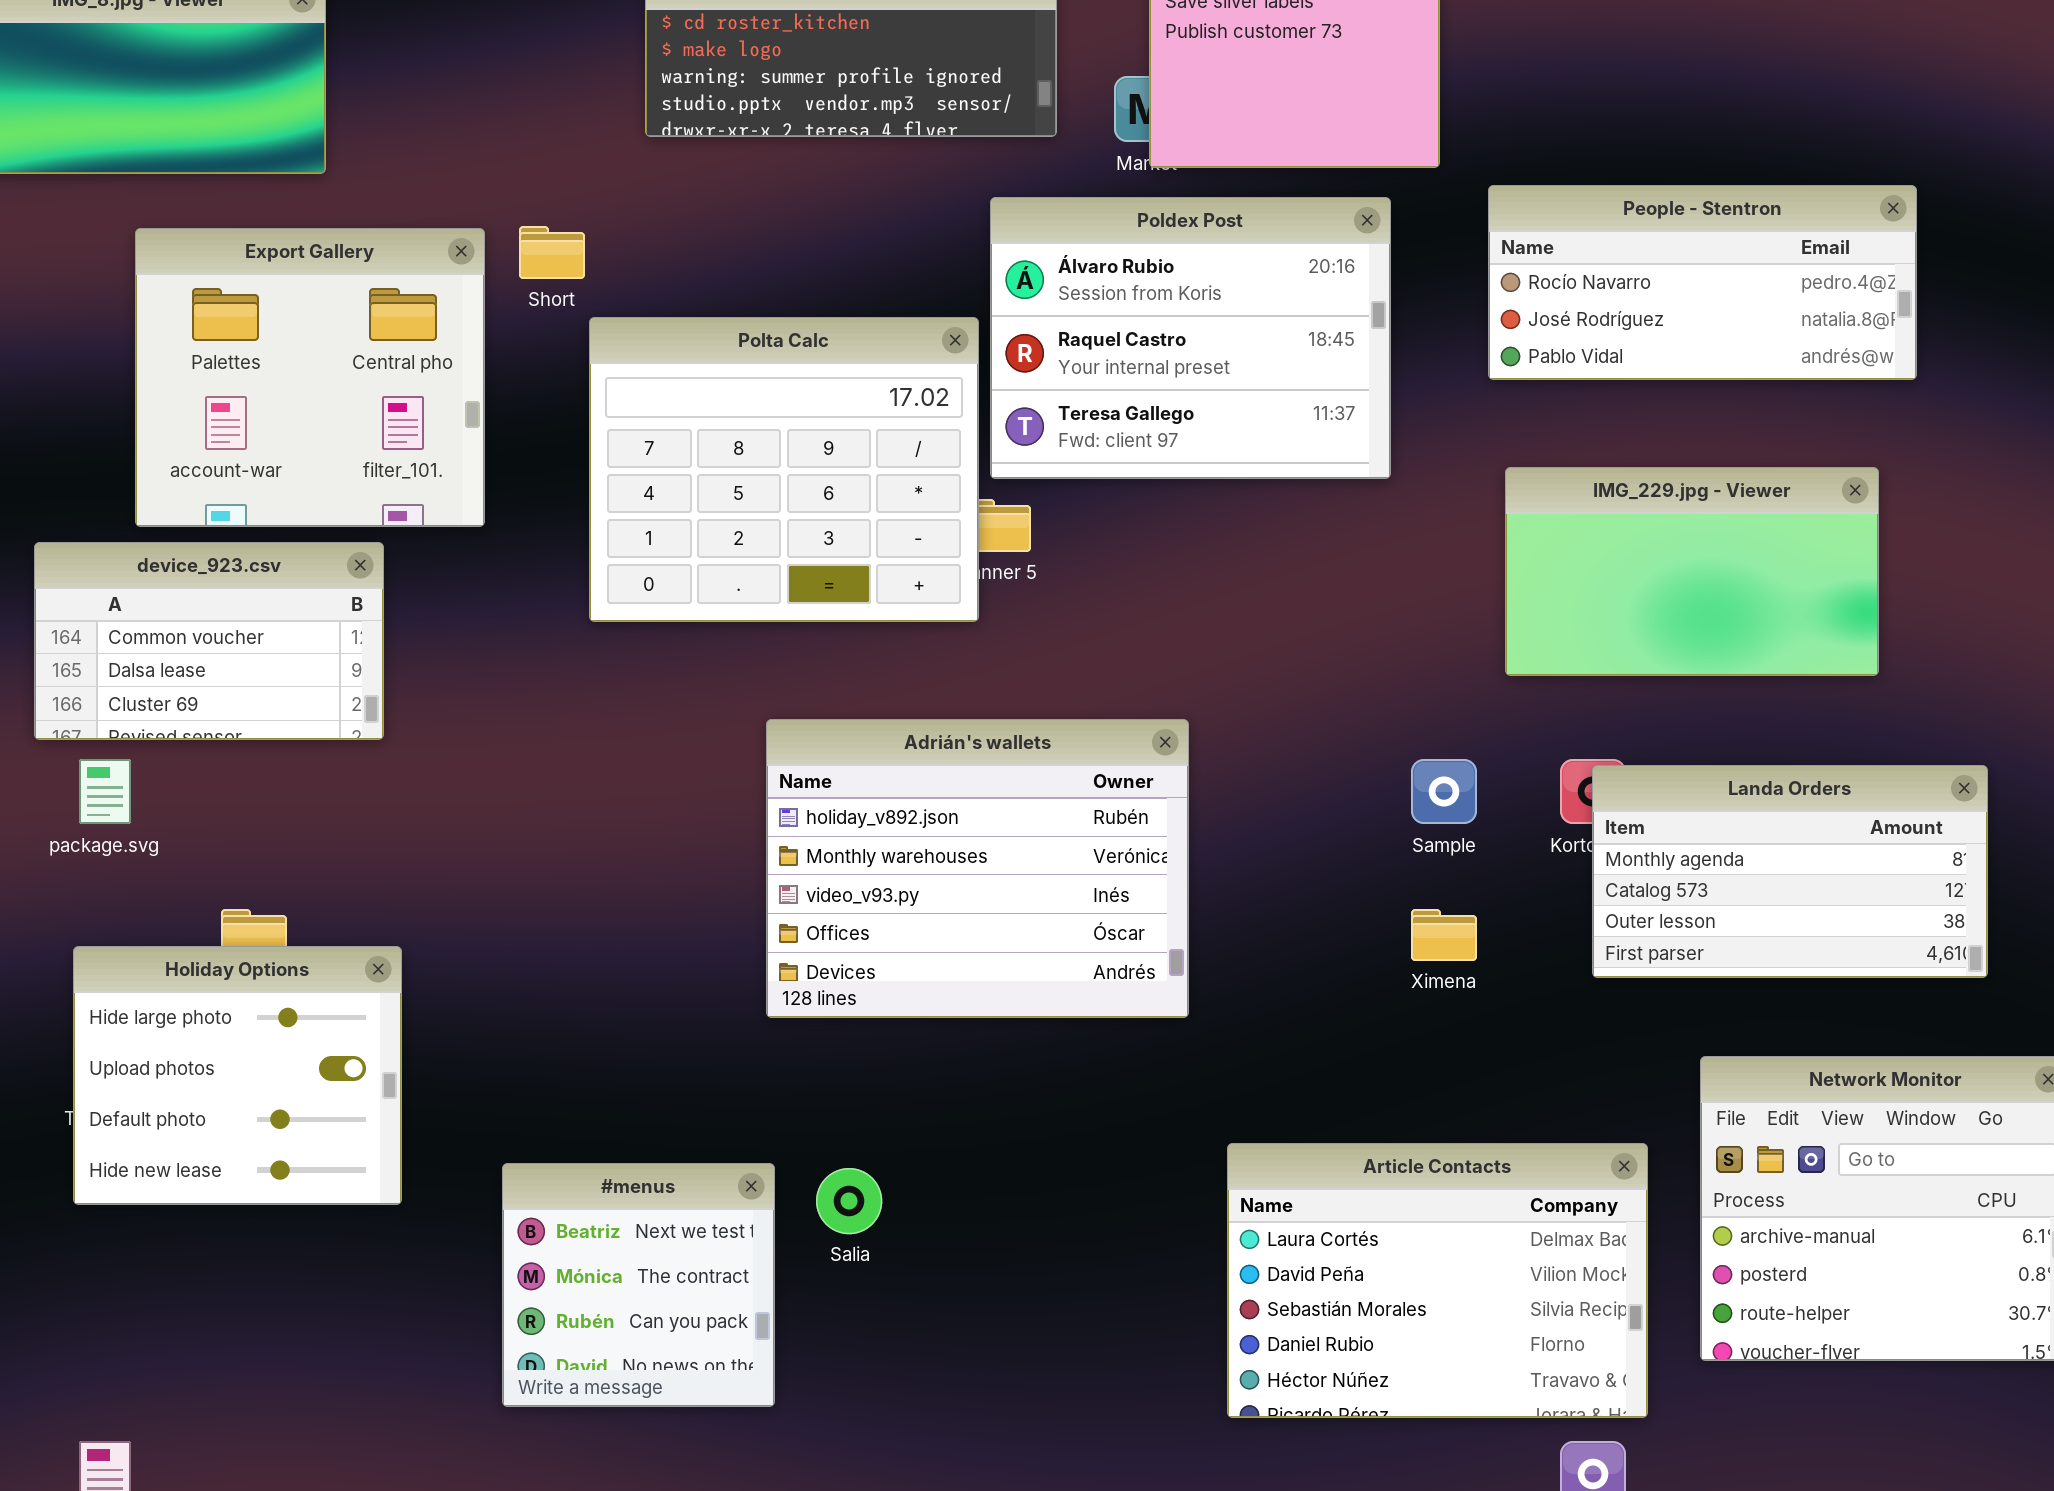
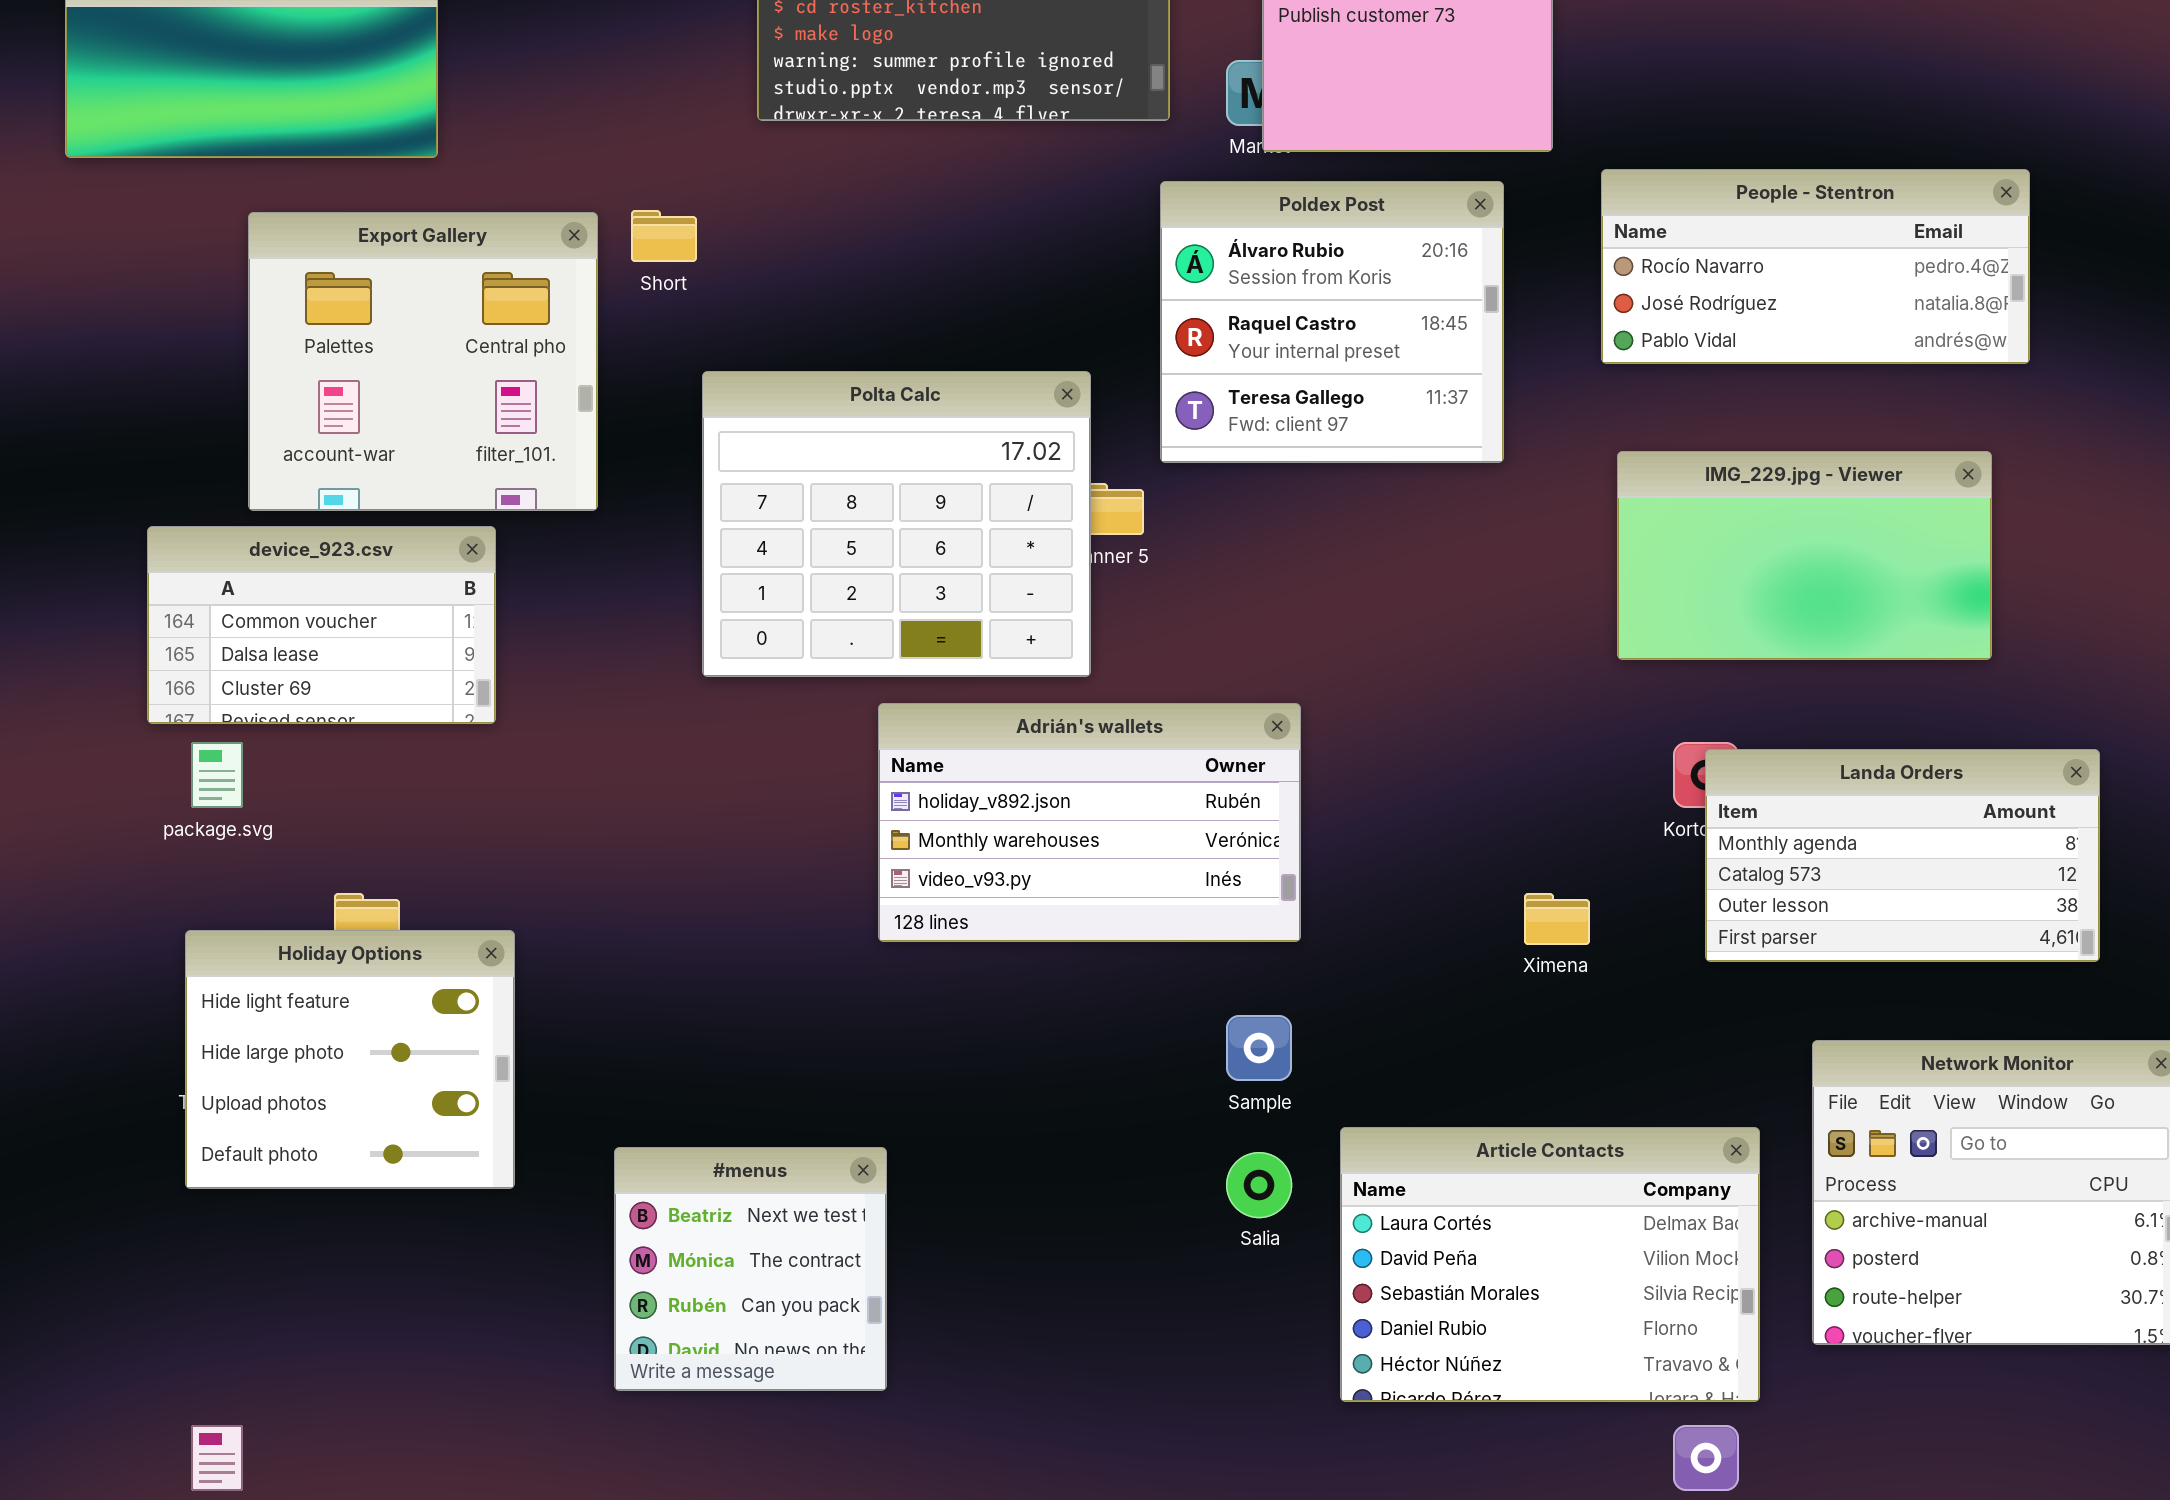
Poldex Post: [990,197,1391,479] -> [1160,181,1504,463], resized
Polta Calc: [589,317,979,622] -> [702,371,1091,677], moved
Adrián's wallets: [766,719,1189,1018] -> [878,703,1301,942], resized
Sample: [1411,759,1477,824] -> [1226,1015,1292,1081], moved
Holiday Options: [73,946,402,1205] -> [185,930,515,1189], scrolled up 1 row
Salia: [816,1168,882,1234] -> [1226,1152,1292,1218], moved

